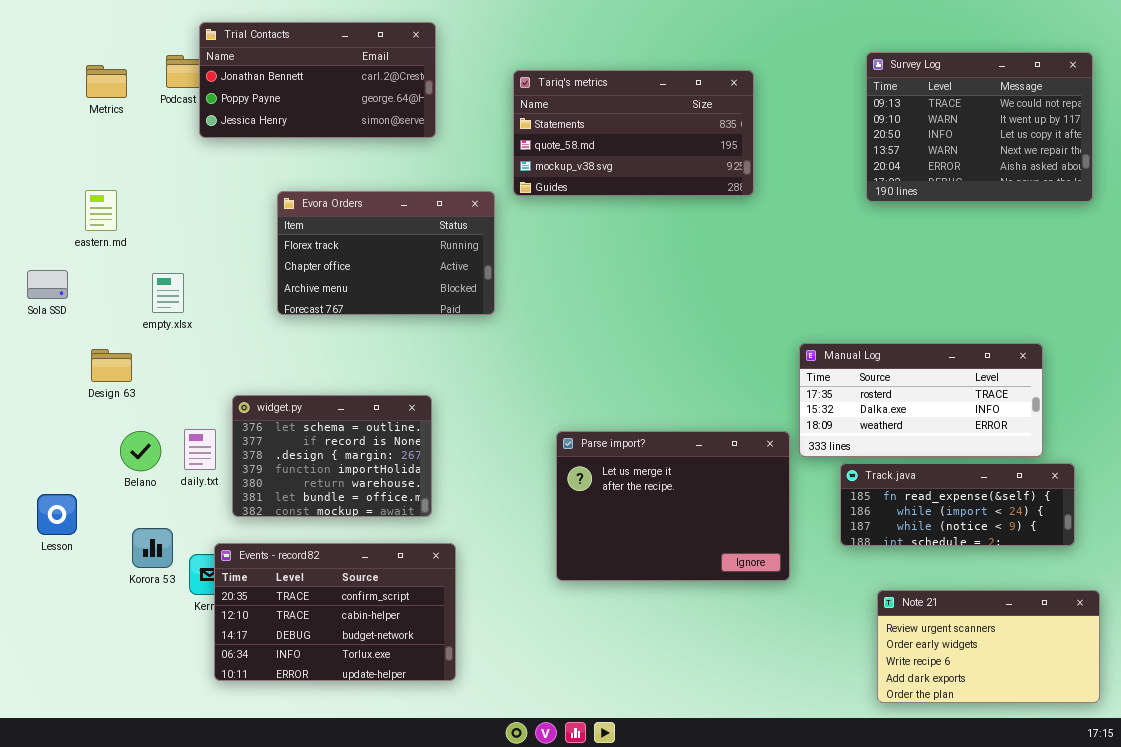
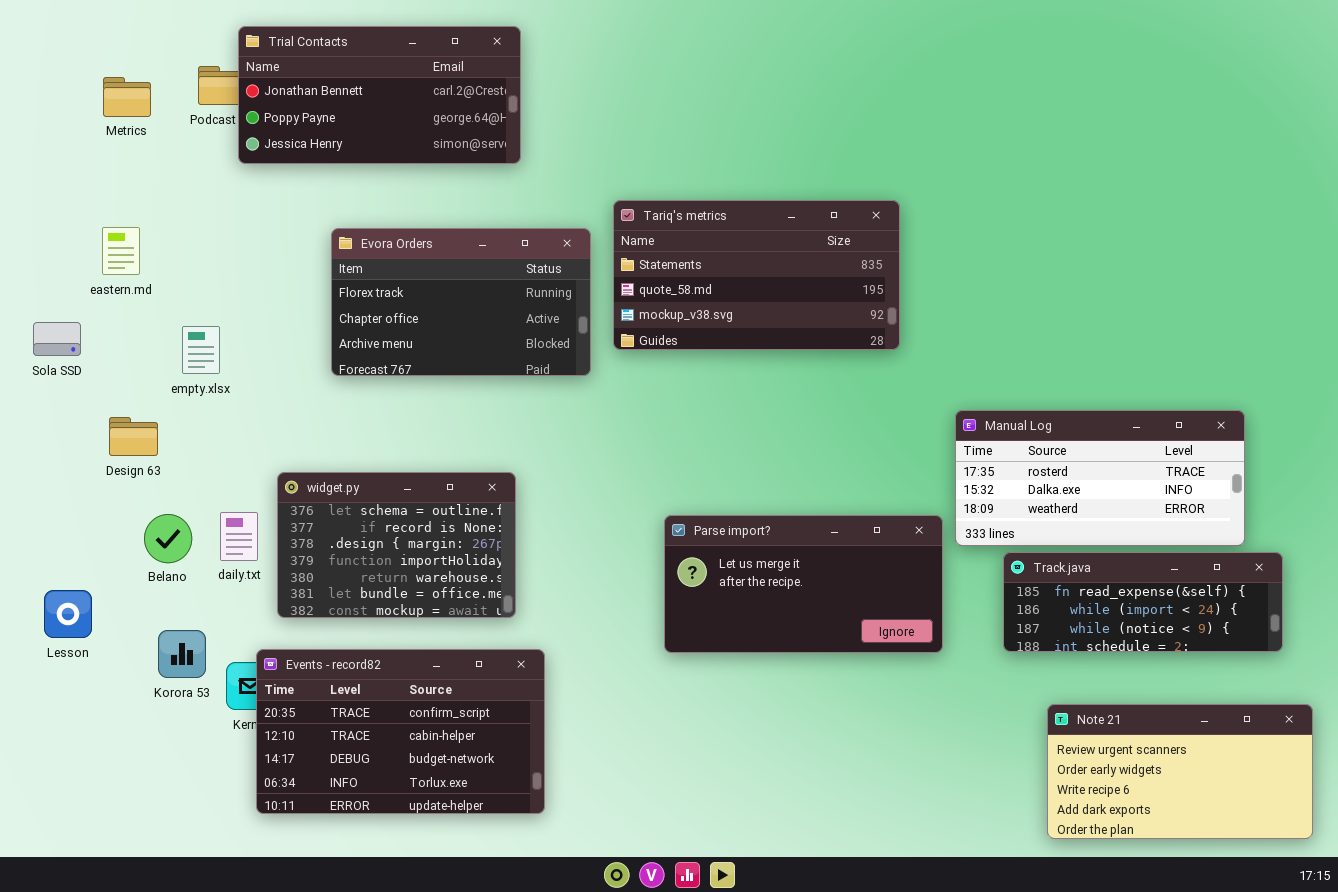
Survey Log: [866,52,1093,202] -> none, closed
Tariq's metrics: [513,70,754,196] -> [613,200,900,350], moved
Parse import?: [556,431,790,581] -> [664,515,943,653], resized

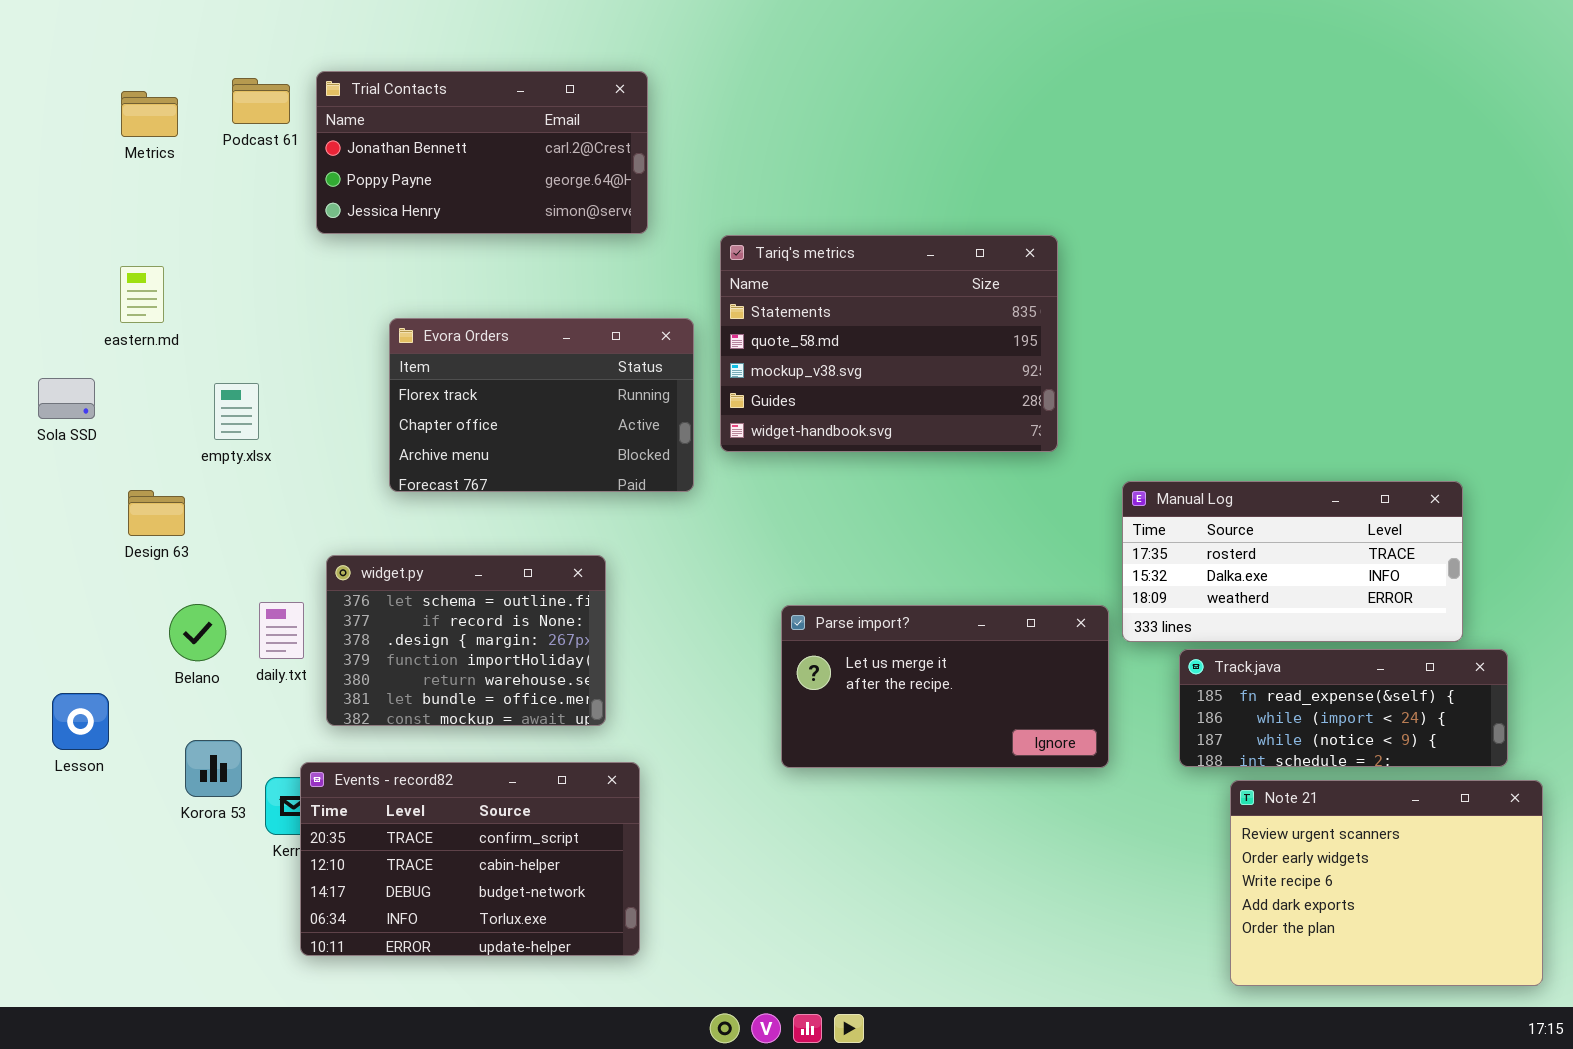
Trial Contacts: [238,26,521,164] -> [316,71,648,234], moved
Tariq's metrics: [613,200,900,350] -> [720,235,1058,452], resized
Evora Orders: [331,228,591,376] -> [389,318,694,492], moved
Note 21: [1047,704,1313,839] -> [1230,780,1543,986], resized

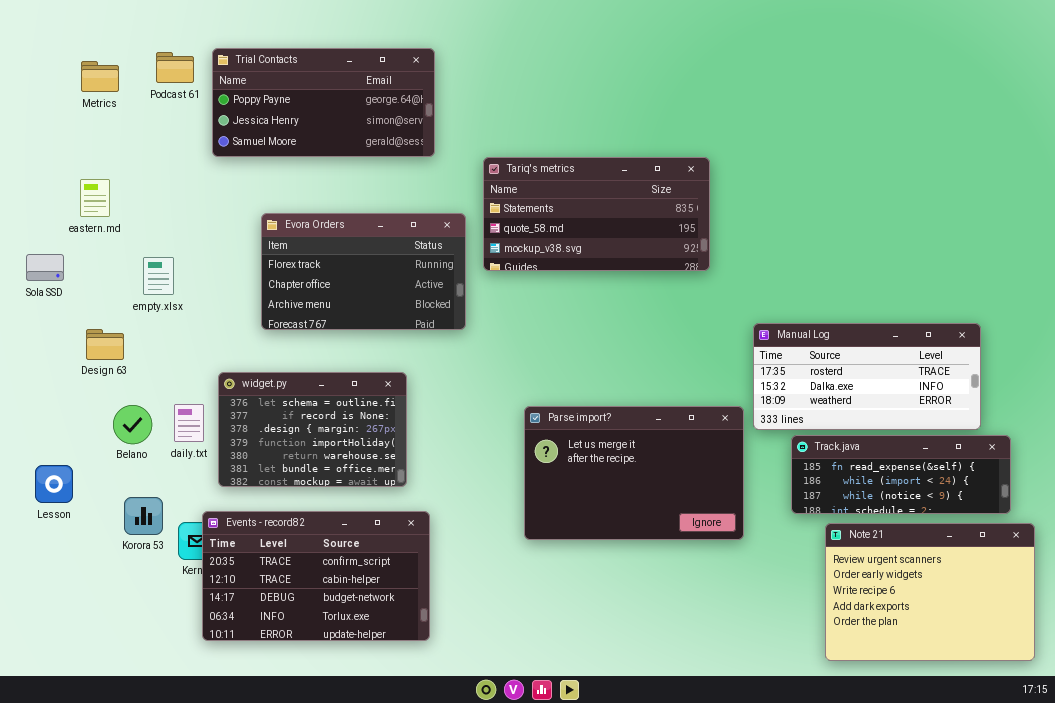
Trial Contacts: [316,71,648,234] -> [212,48,435,157], scrolled down 1 row
Tariq's metrics: [720,235,1058,452] -> [483,157,710,271], resized
Parse import?: [781,605,1109,768] -> [524,406,744,540], resized

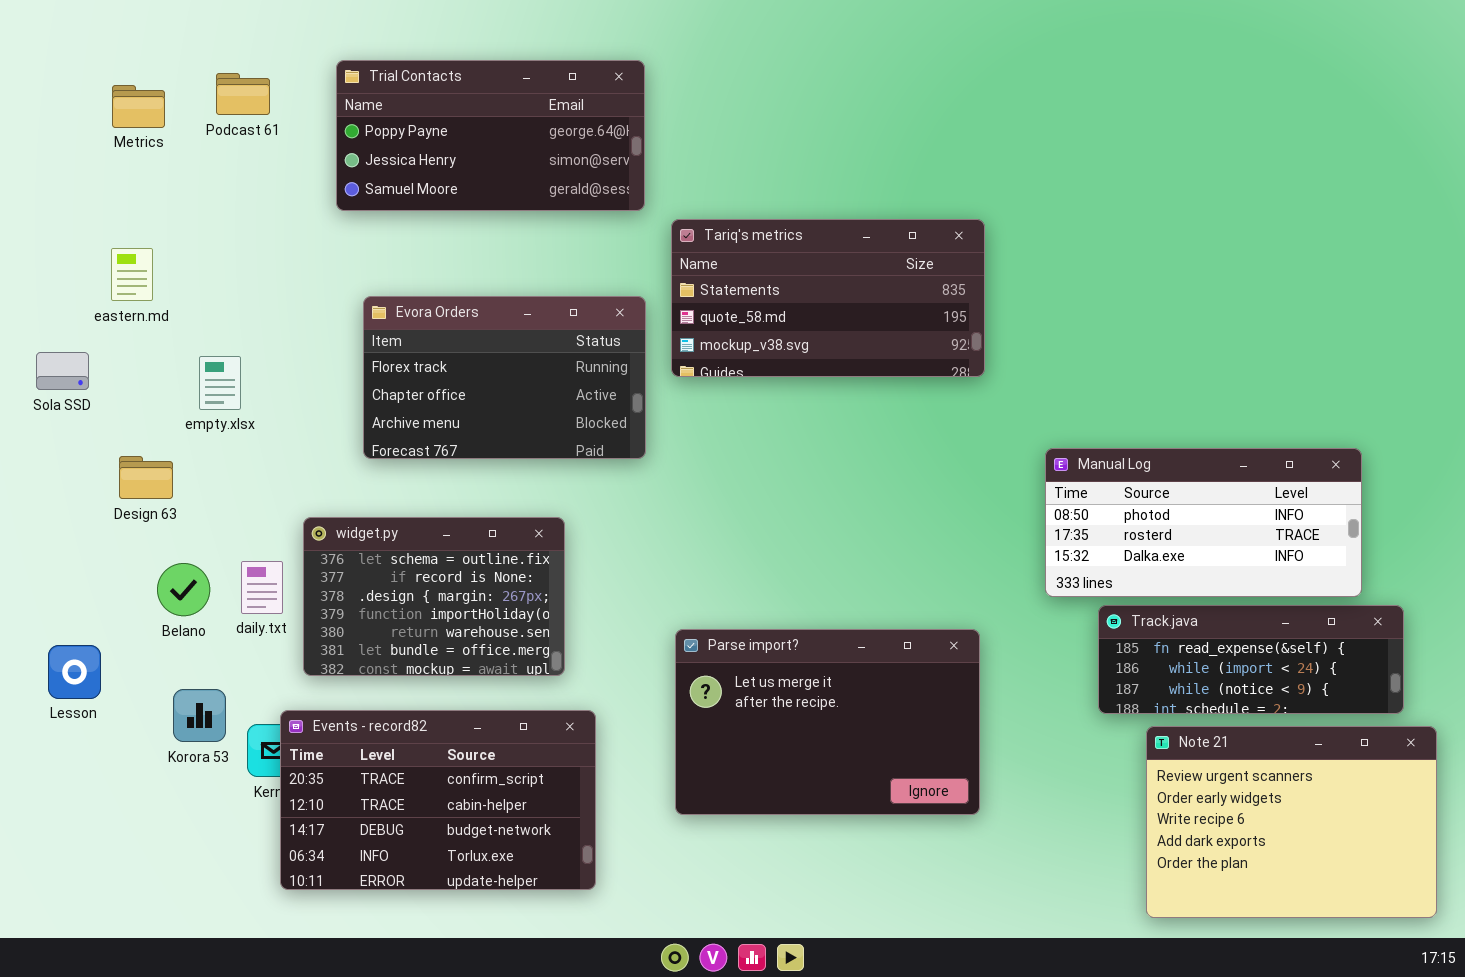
Trial Contacts: [212,48,435,157] -> [336,60,645,211], moved
Manual Log: [753,323,981,430] -> [1045,448,1362,597], scrolled up 1 row
Parse import?: [524,406,744,540] -> [675,629,980,815], moved

